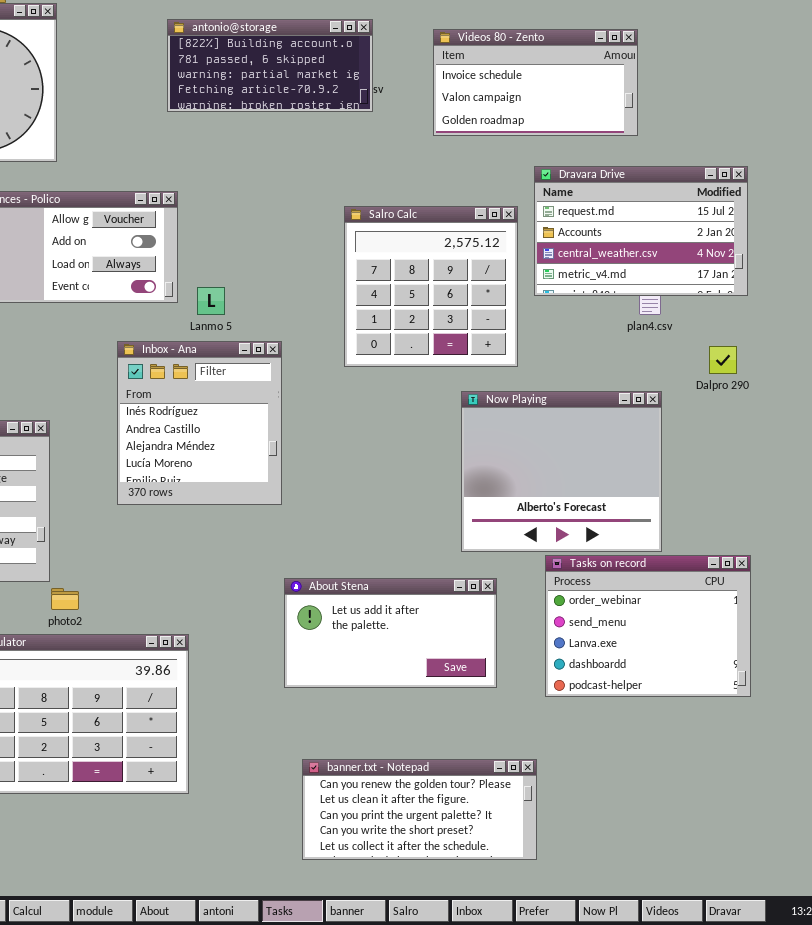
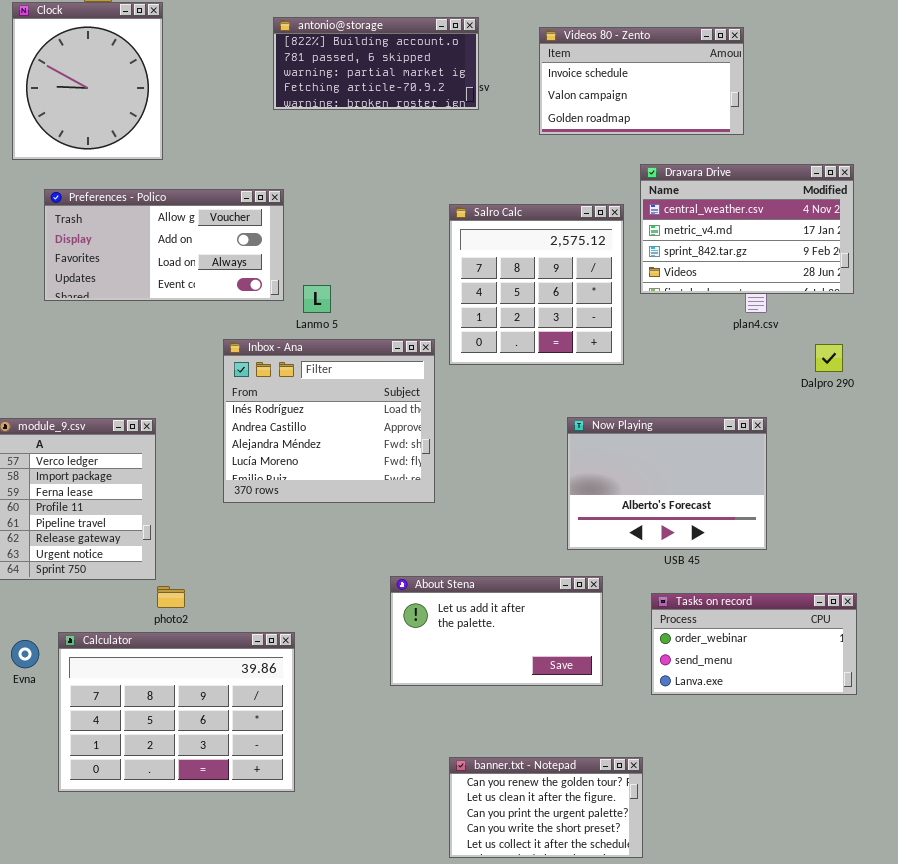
Dravara Drive: [534,166,748,296] -> [640,164,854,294], scrolled down 2 rows
Inbox - Ana: [117,341,282,505] -> [223,339,435,503], resized
Now Playing: [461,391,662,552] -> [567,417,767,550], resized
Tasks on record: [545,555,751,697] -> [651,593,857,695], resized
banner.txt - Notepad: [302,759,537,860] -> [449,757,643,858], resized

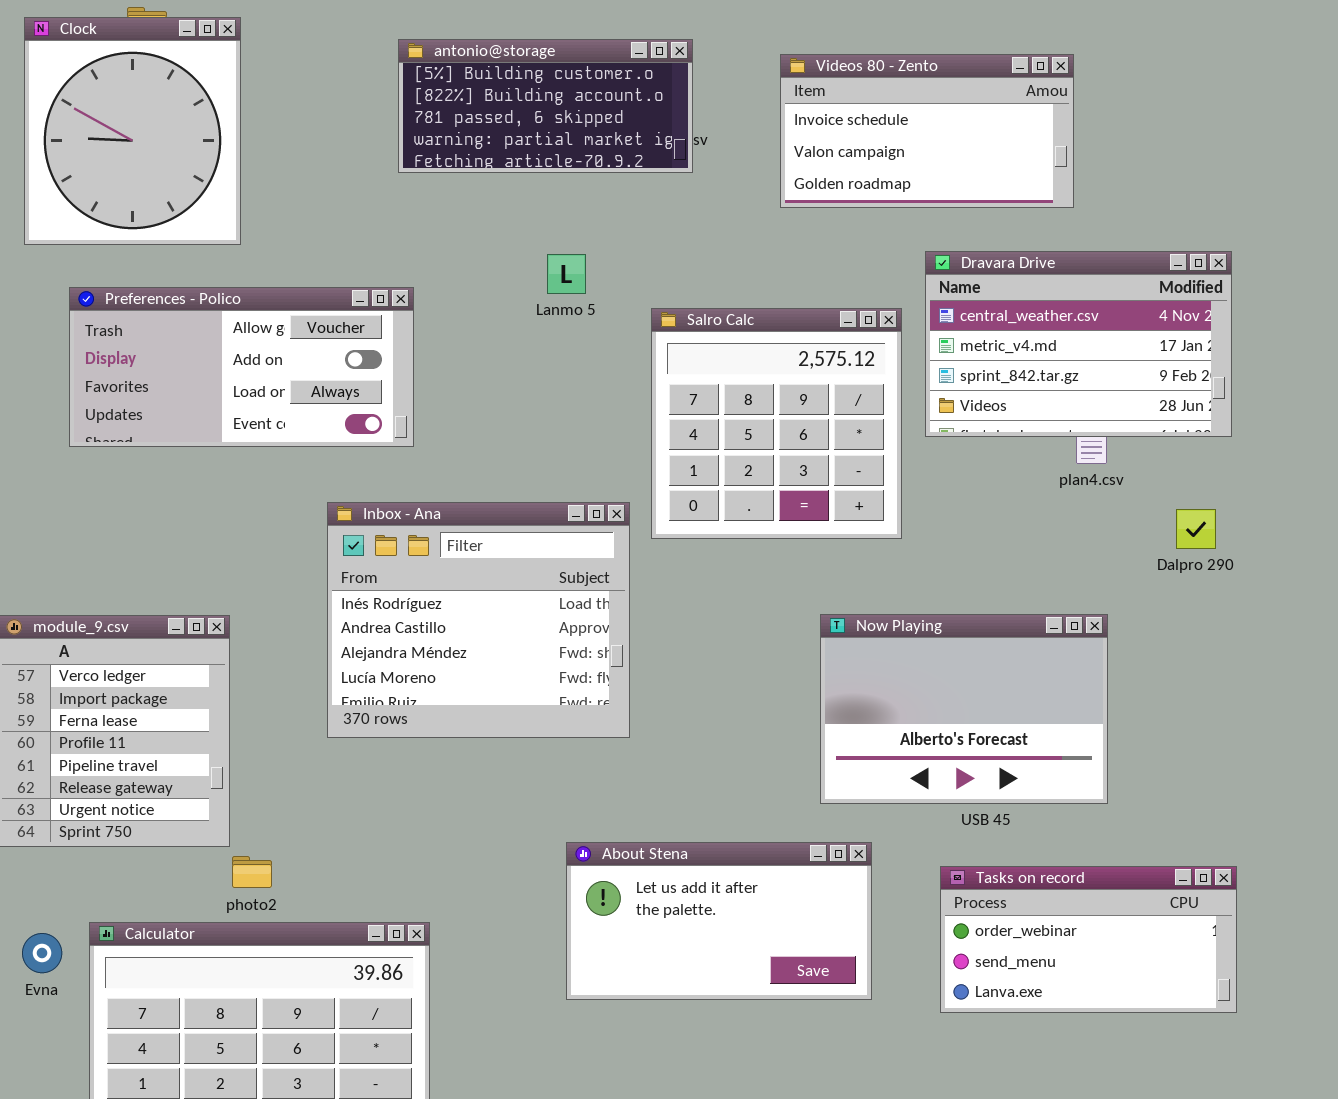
antonio@storage: [273,17,479,110] -> [398,39,693,173], scrolled up 1 row
Lanmo 5: [303,285,331,313] -> [547,254,586,294], moved

